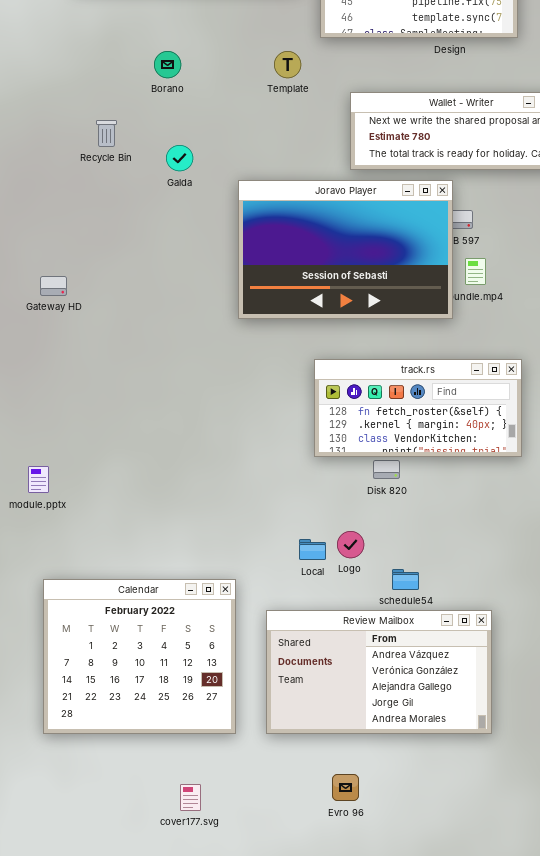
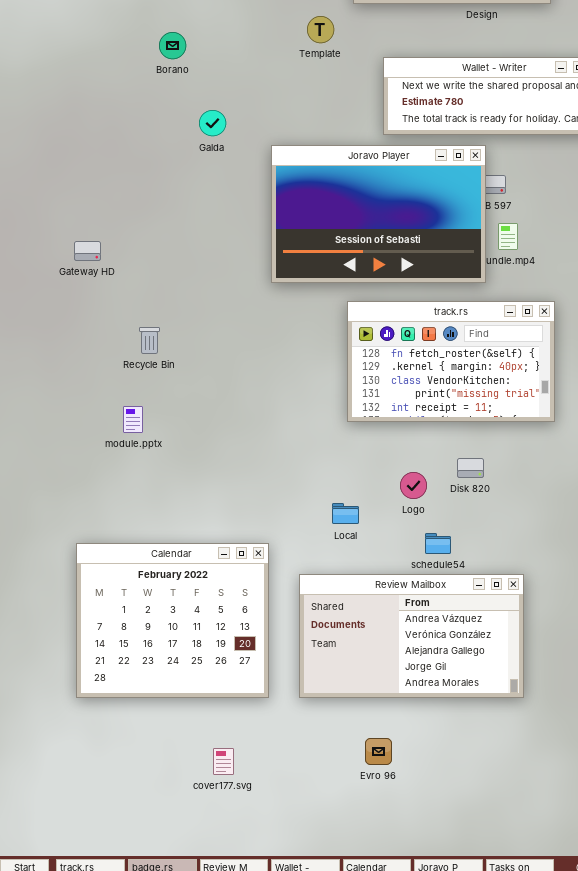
Borano: [154,51,181,78] -> [159,32,186,59], moved
Recycle Bin: [96,120,117,147] -> [139,327,160,354], moved
track.rs: [314,359,522,457] -> [347,301,555,422], resized
Disk 820: [373,460,400,479] -> [457,458,484,478], moved
module.pptx: [28,466,49,493] -> [123,406,143,433], moved
Logo: [337,531,364,558] -> [400,472,427,499], moved

